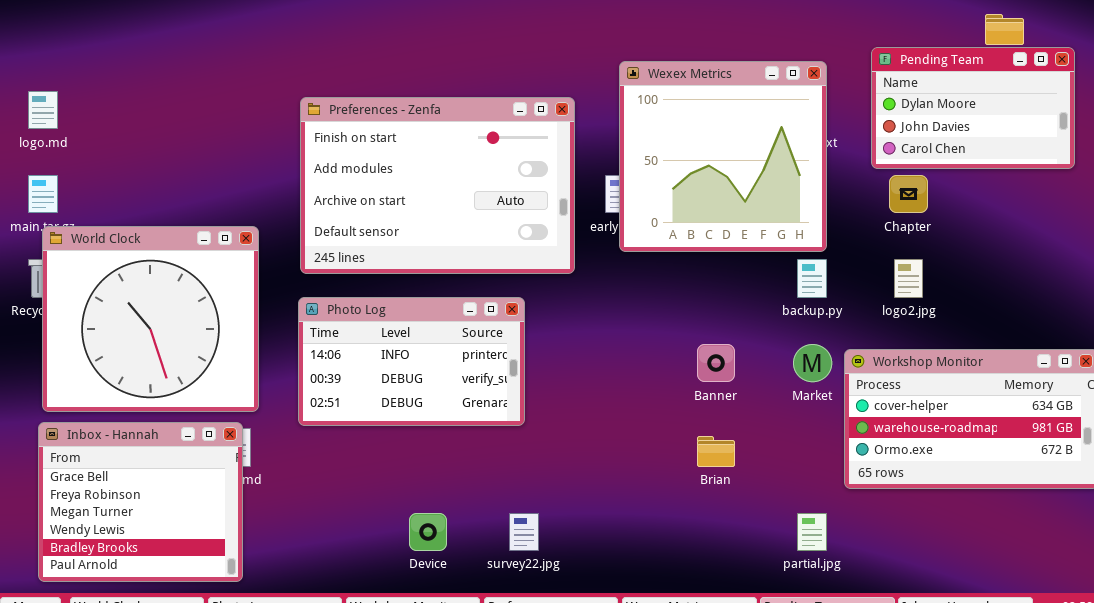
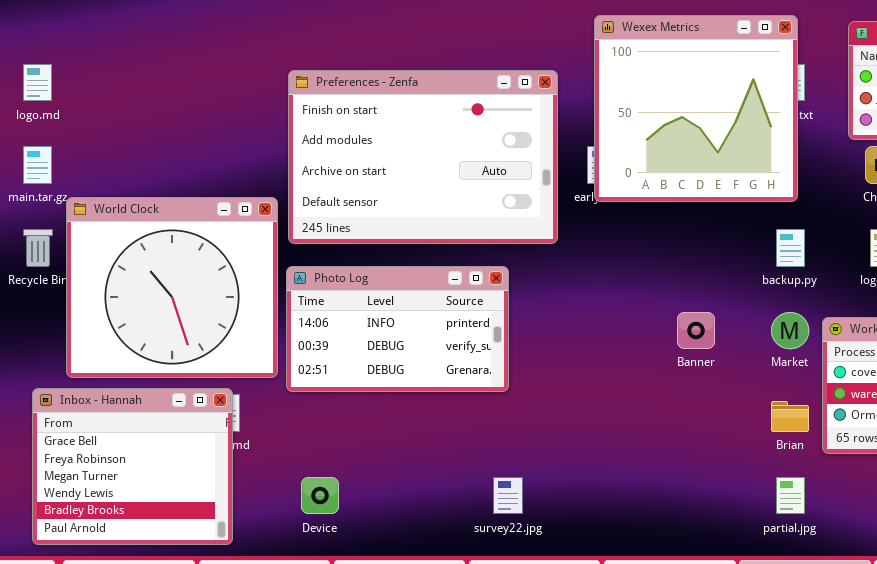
Wexex Metrics: [619,61,827,252] -> [594,15,798,202], moved
World Clock: [42,226,259,412] -> [66,197,278,378], moved
Brian: [697,436,735,467] -> [771,401,809,432], moved
Device: [409,513,447,551] -> [301,477,339,514], moved

